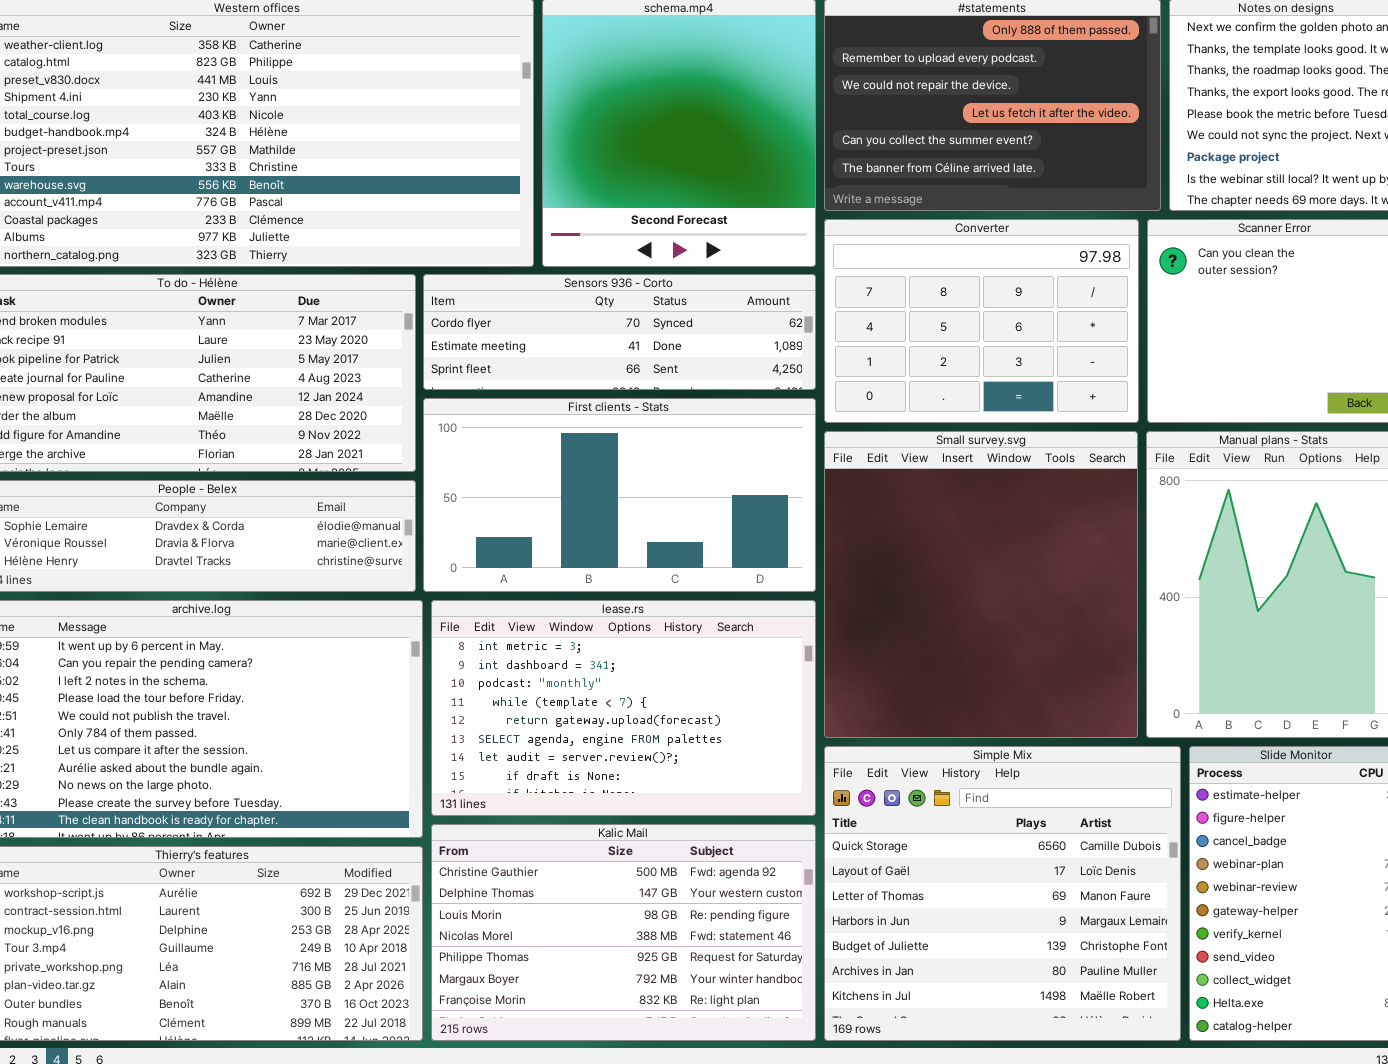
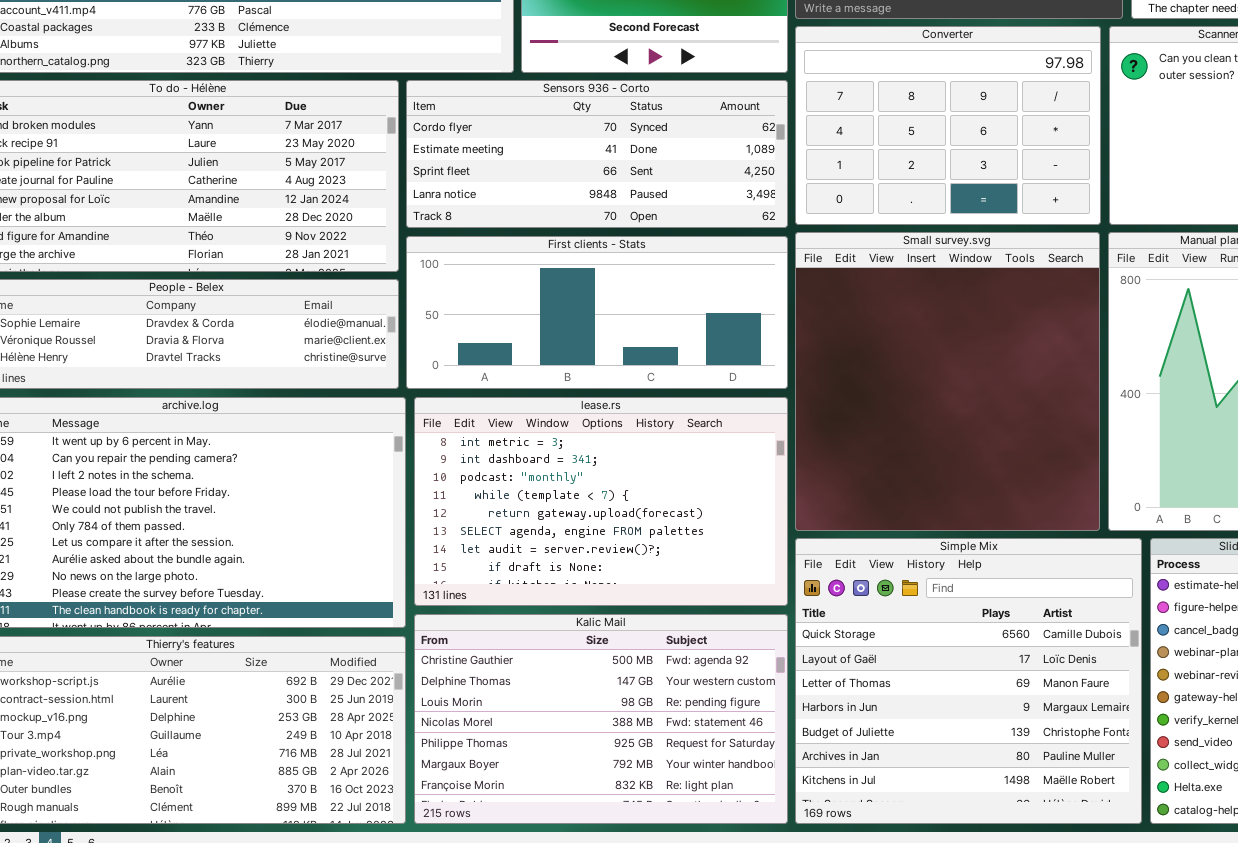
Sensors 936 - Corto: [423,274,816,390] -> [406,80,788,228], resized
First clients - Stats: [423,398,816,592] -> [406,236,788,389], resized

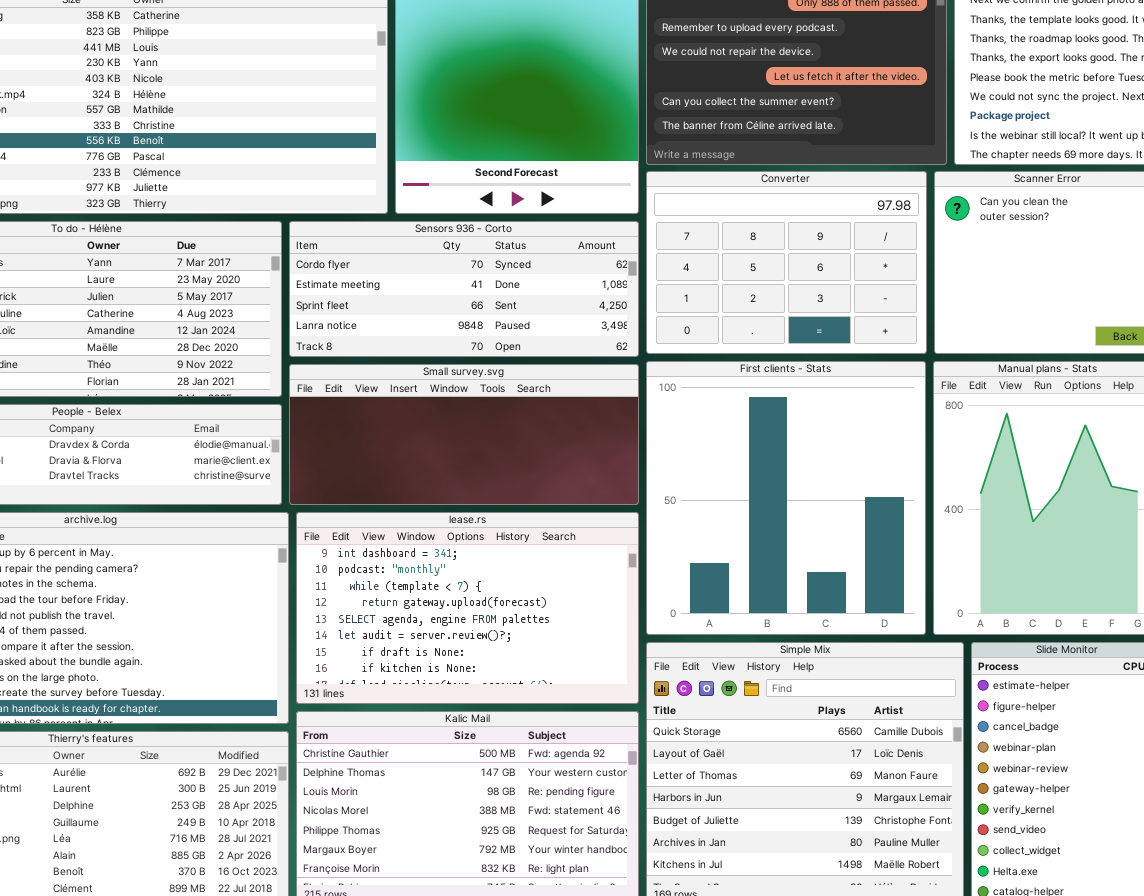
Small survey.svg: [795,232,1100,531] -> [289,364,639,505], moved, resized
First clients - Stats: [406,236,788,389] -> [646,361,926,635], moved, resized
lease.rs: [414,397,788,606] -> [296,512,639,704], scrolled down 1 row

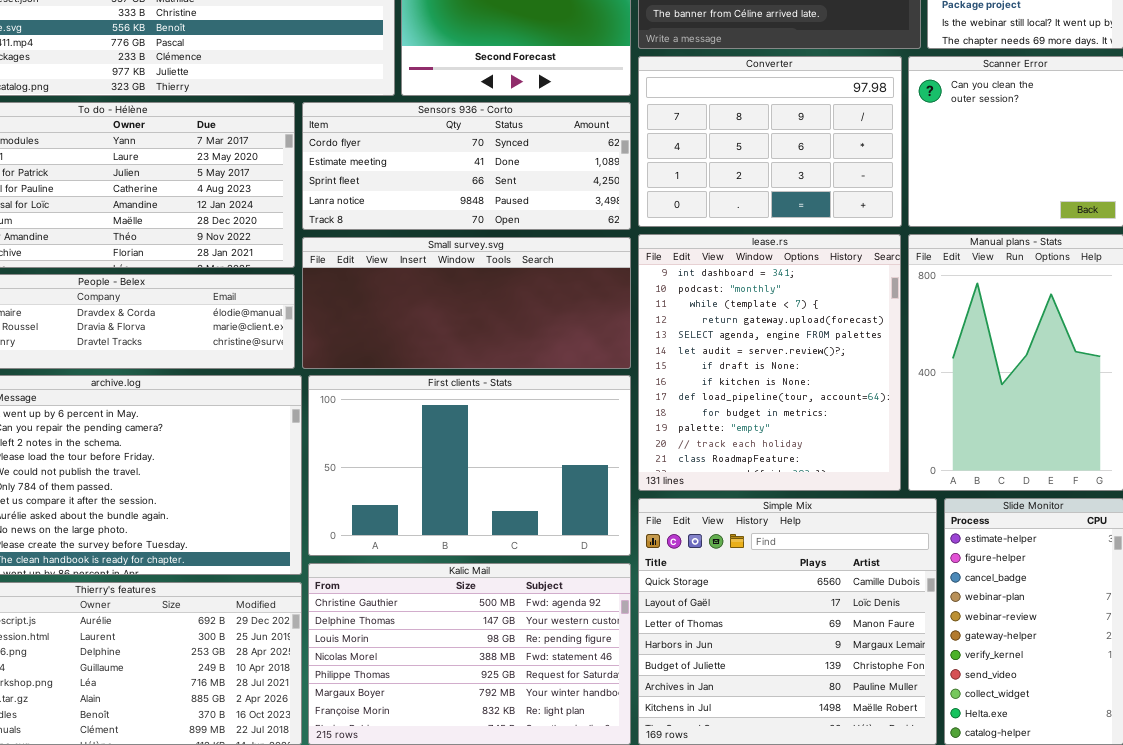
First clients - Stats: [646,361,926,635] -> [308,375,631,556], moved, resized
lease.rs: [296,512,639,704] -> [638,234,901,491], moved, resized

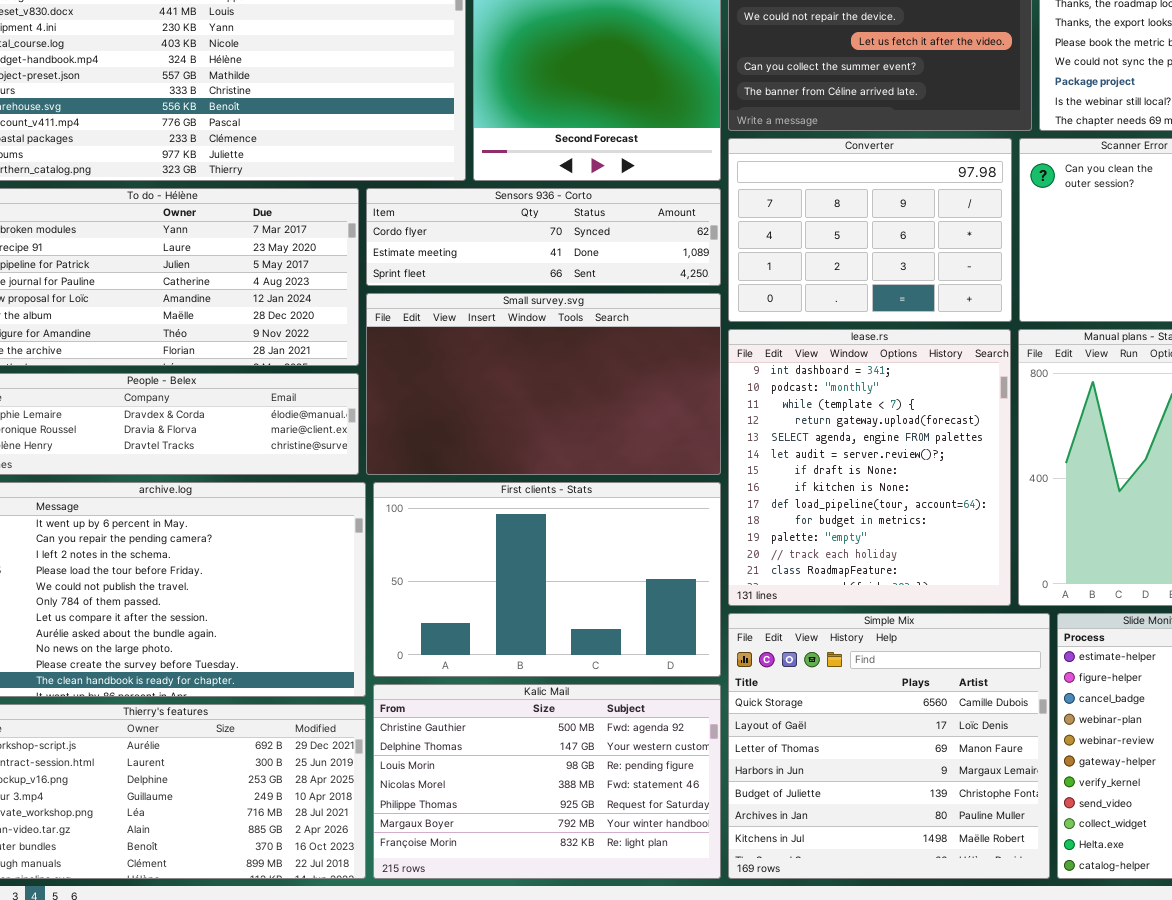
Sensors 936 - Corto: [302,102,631,230] -> [366,188,721,286], resized
Small survey.svg: [302,237,631,369] -> [366,293,721,475], resized

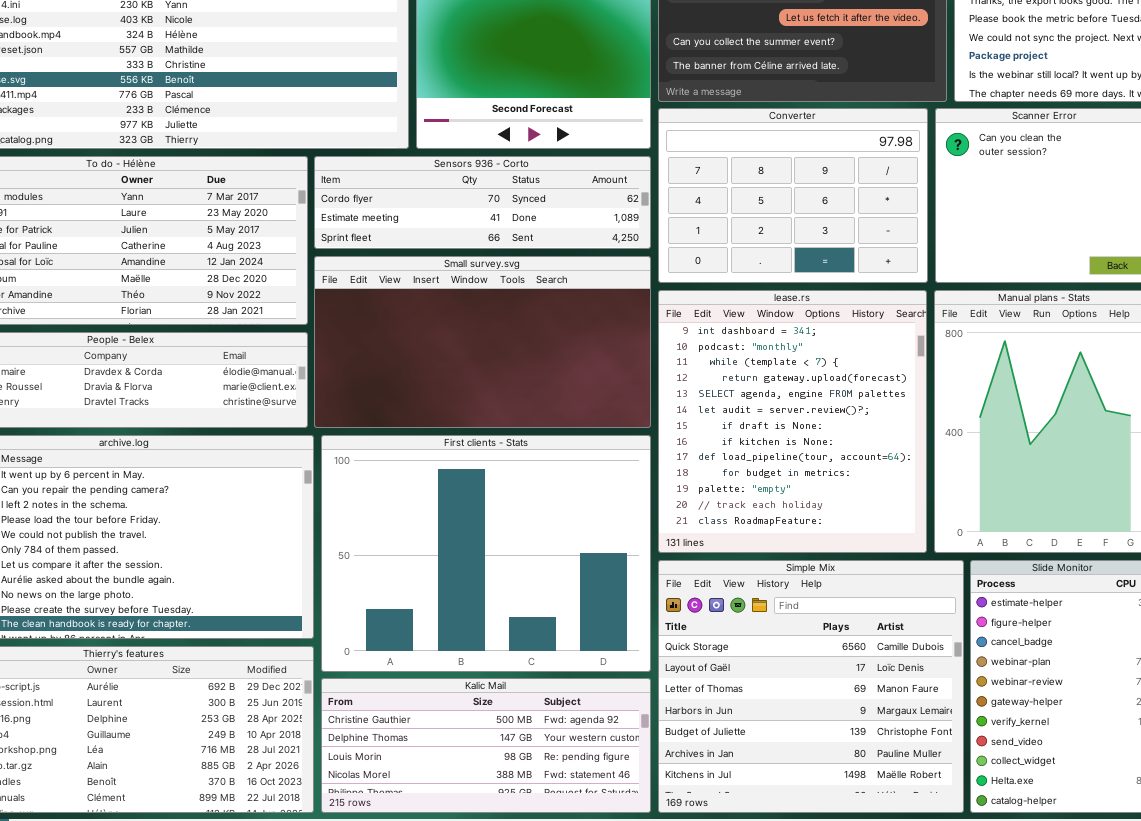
First clients - Stats: [373,482,721,677] -> [321,435,651,672], resized
Kalic Mail: [373,684,721,879] -> [321,678,651,813], resized

